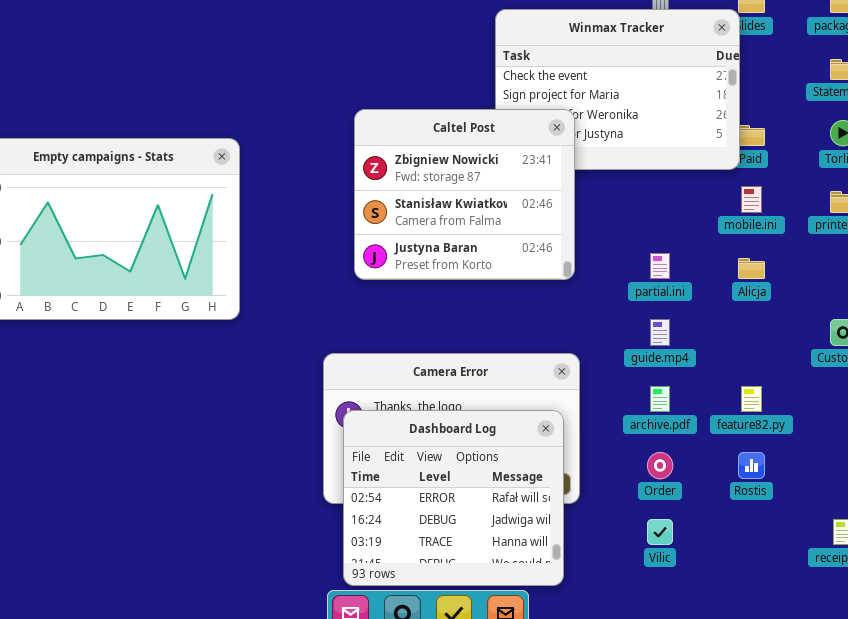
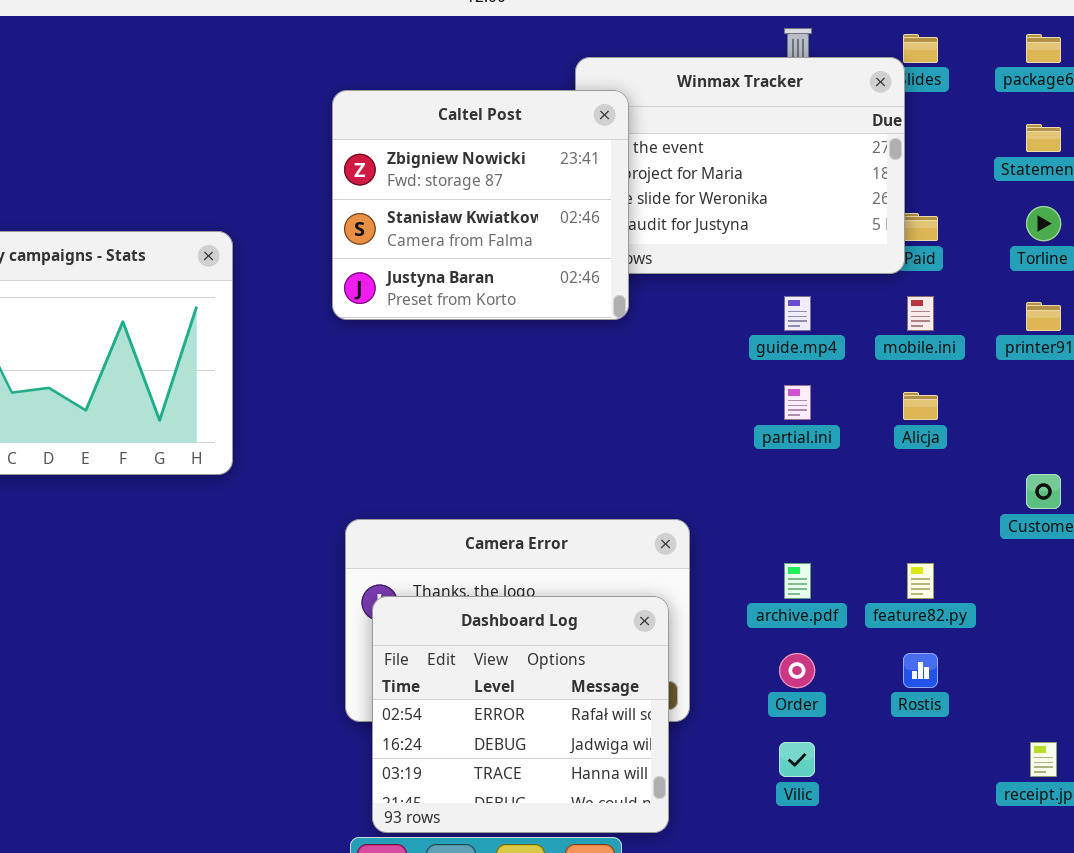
Caltel Post: [354,109,575,280] -> [332,90,629,320], moved
guide.mp4: [650,319,670,346] -> [784,296,811,331], moved

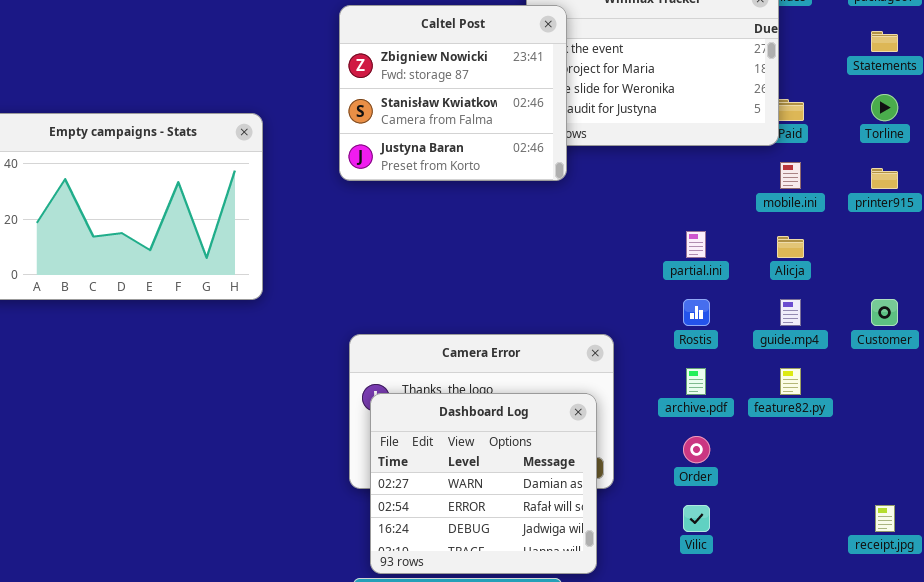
guide.mp4: [784,296,811,331] -> [780,299,801,326], moved
Dashboard Log: [372,596,669,833] -> [370,393,597,574], scrolled up 1 row
Rostis: [903,653,938,688] -> [683,299,710,326], moved

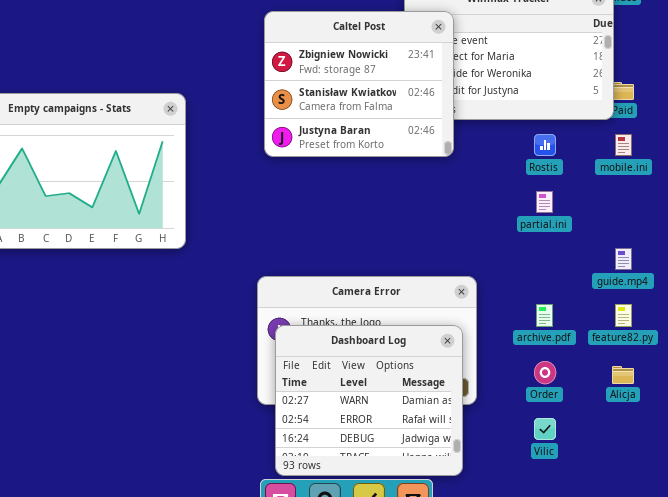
Caltel Post: [339,5,567,181] -> [264,11,454,157], moved
Alicja: [777,236,804,258] -> [612,366,634,384], moved
Rostis: [683,299,710,326] -> [534,134,556,156], moved

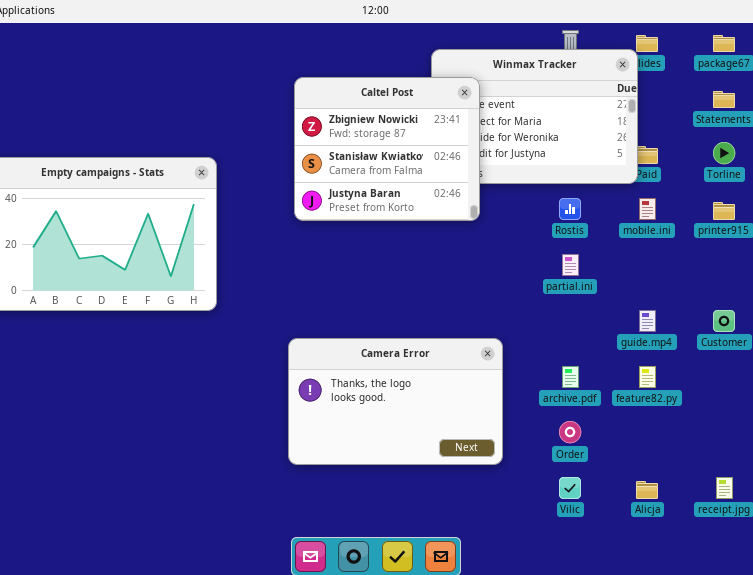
Dashboard Log: [275,325,463,476] -> none, closed
Alicja: [612,366,634,384] -> [636,481,658,499], moved

